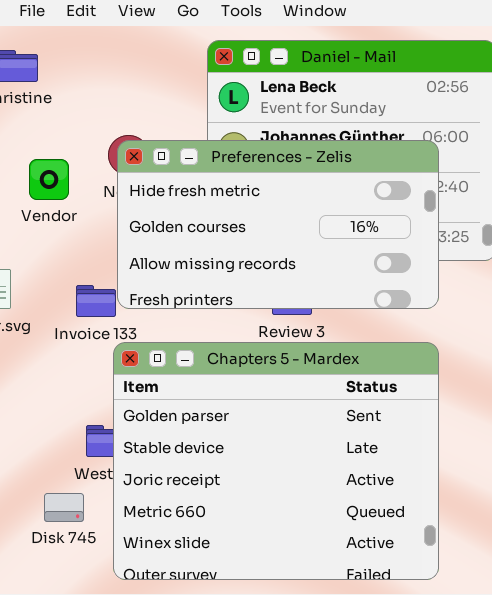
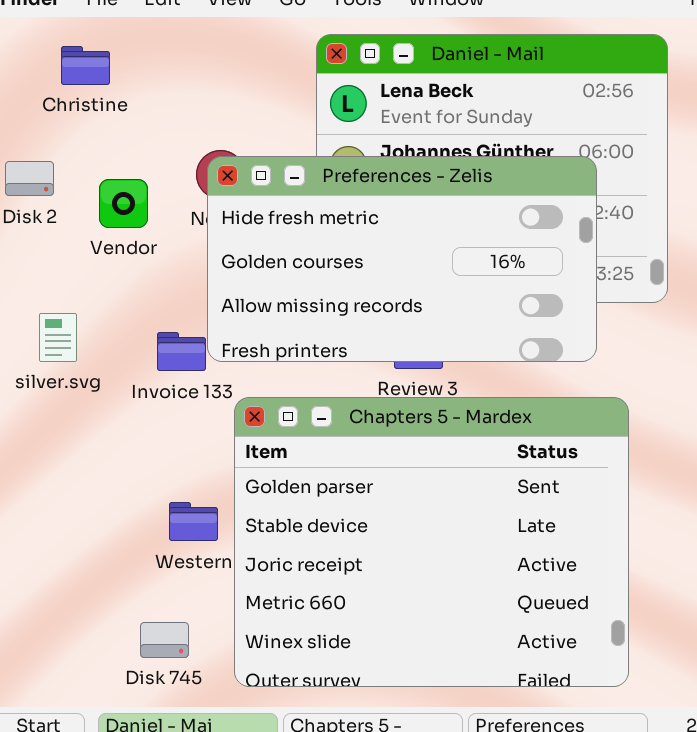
Chapters 5 - Mardex: [113,342,439,580] -> [234,397,629,687], moved
Disk 745: [44,493,84,522] -> [140,622,189,658], moved

